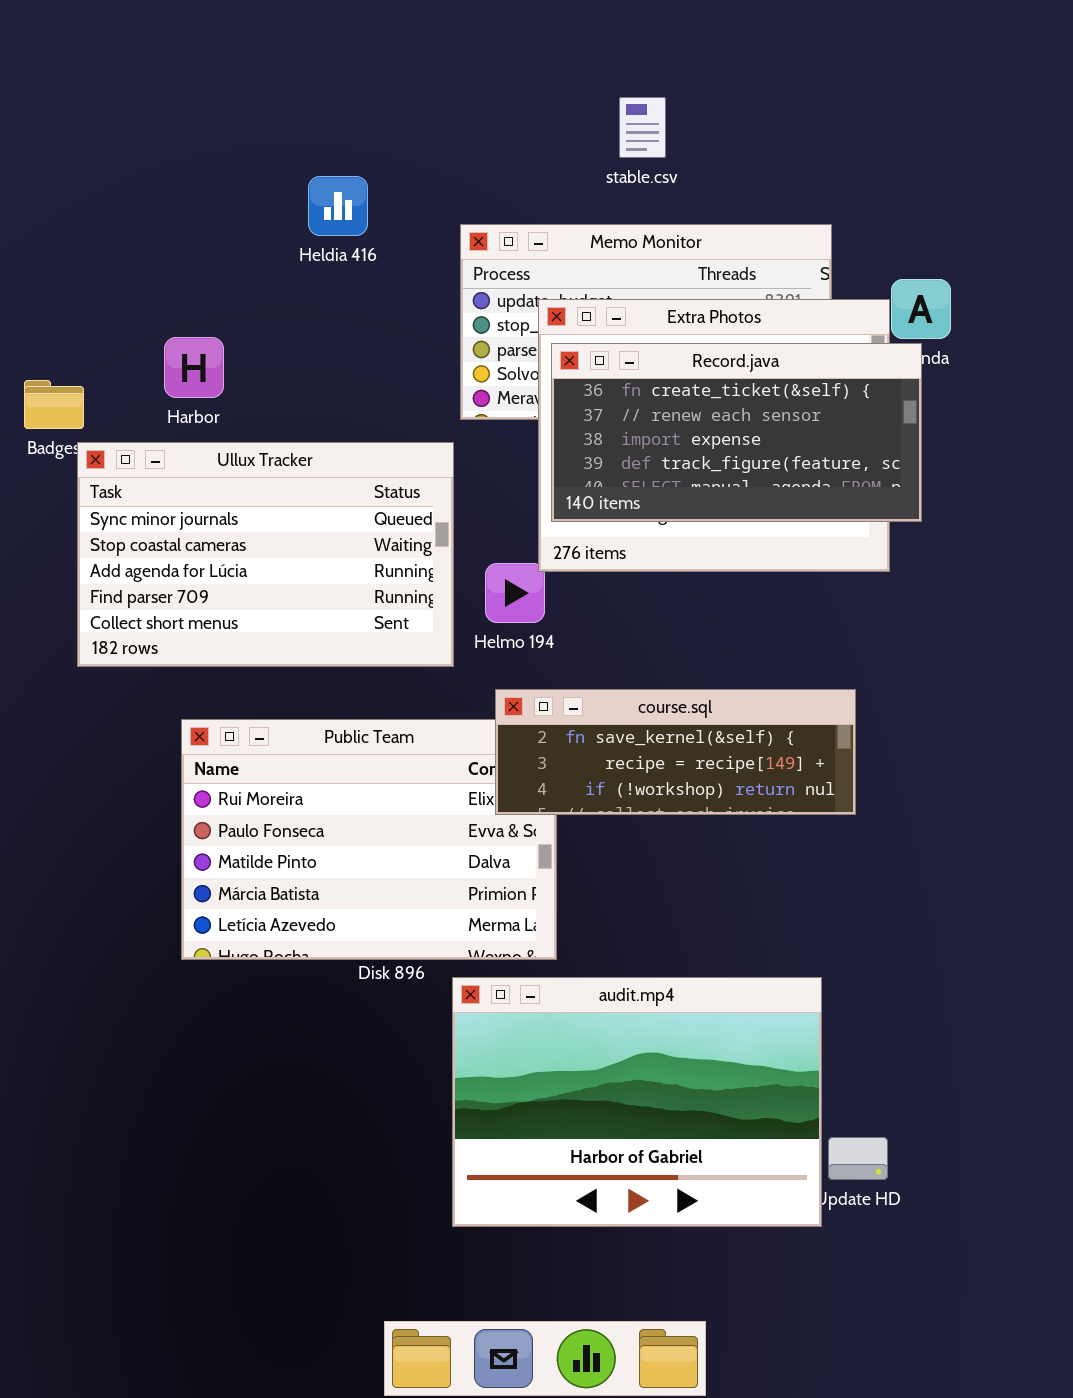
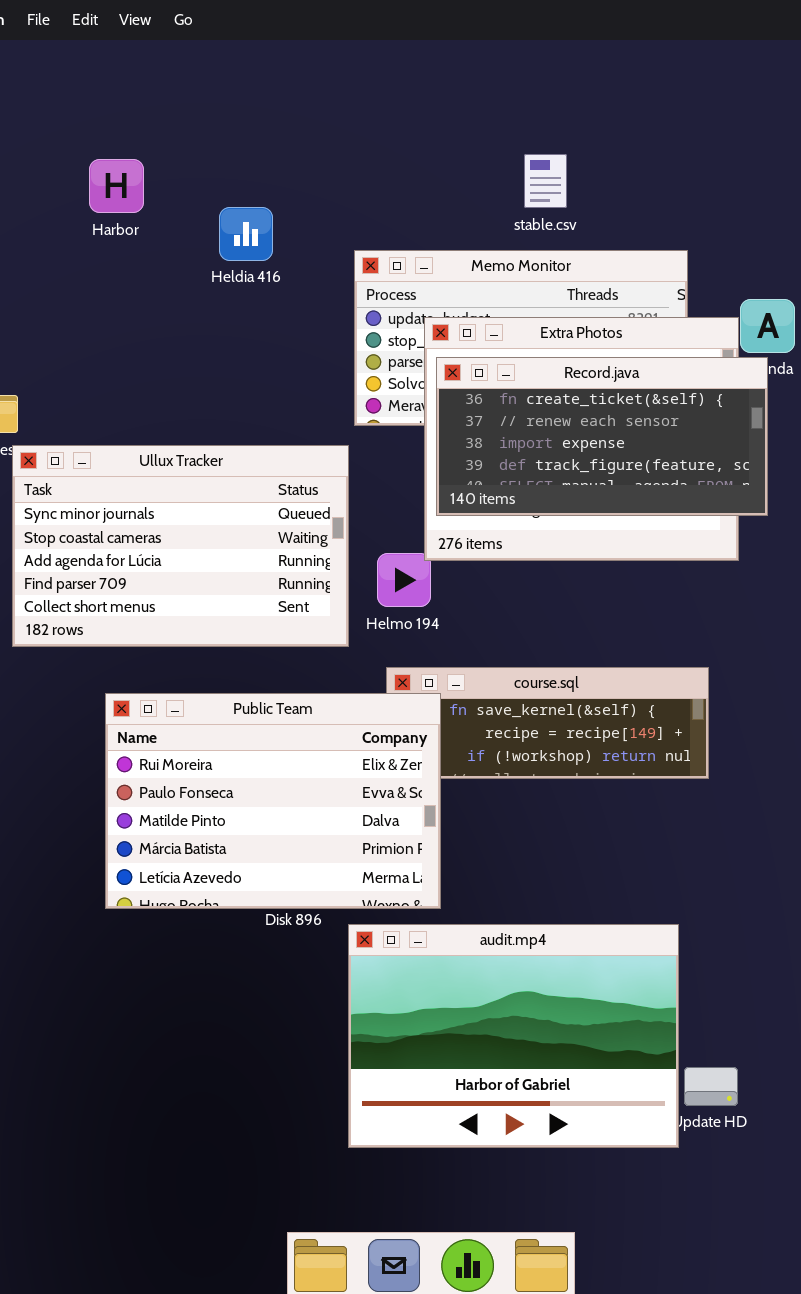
stable.csv: [619,97,666,158] -> [524,154,567,208], moved
Harbor: [164,337,224,398] -> [89,159,144,213], moved
Public Team: [181,719,557,960] -> [105,693,441,909], raised

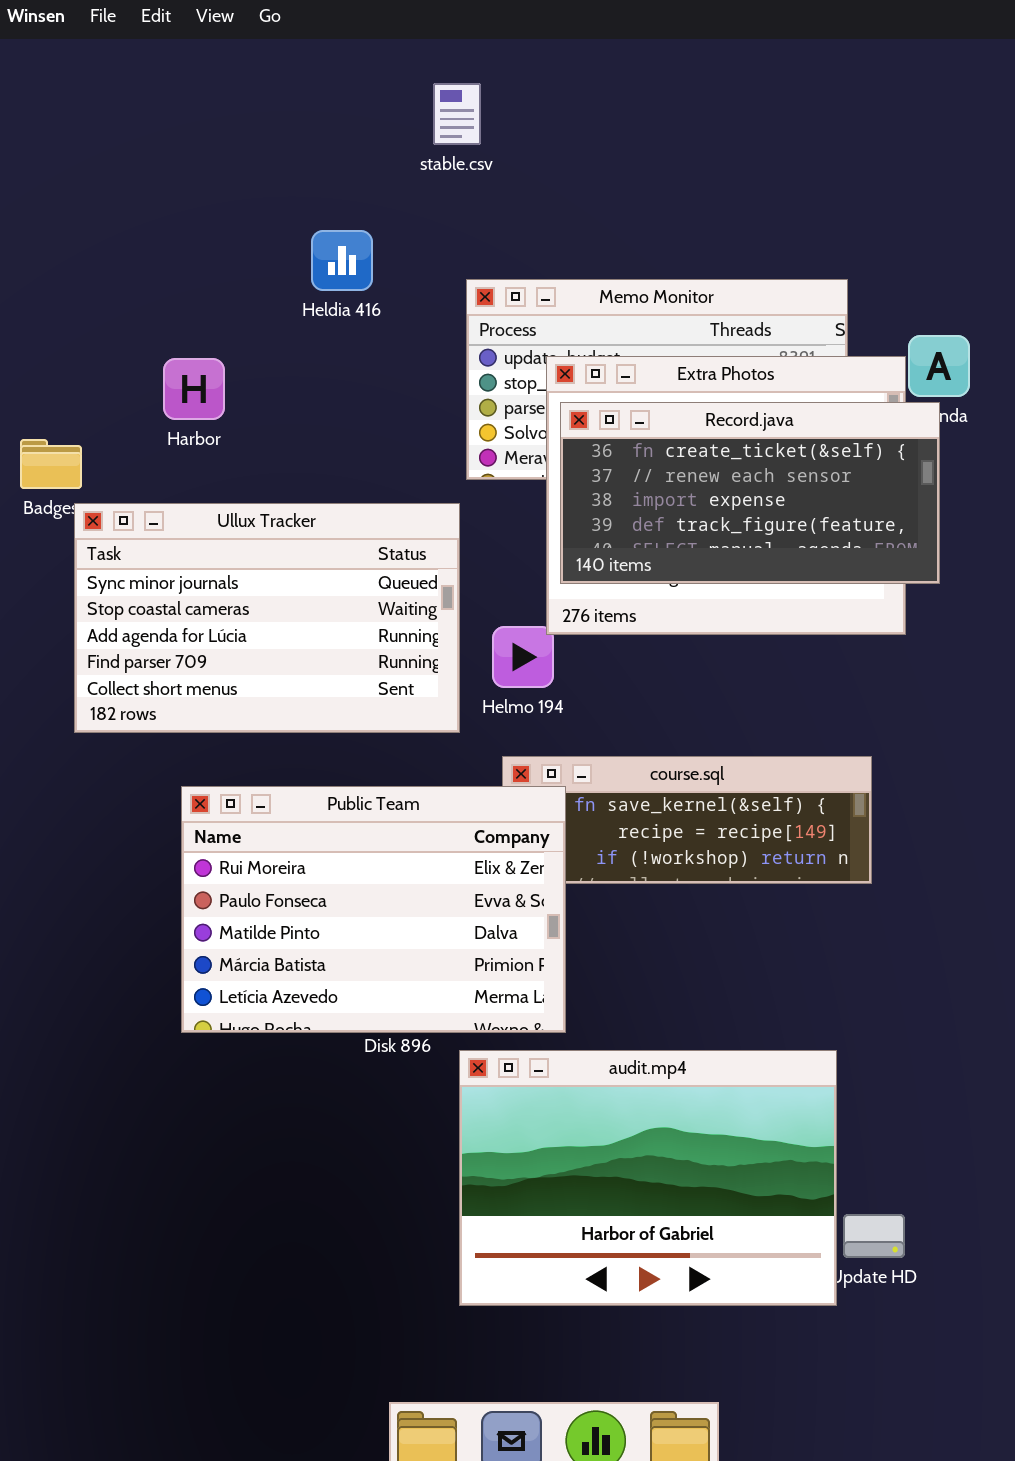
stable.csv: [524,154,567,208] -> [433,83,481,145], moved
Harbor: [89,159,144,213] -> [163,358,225,420], moved

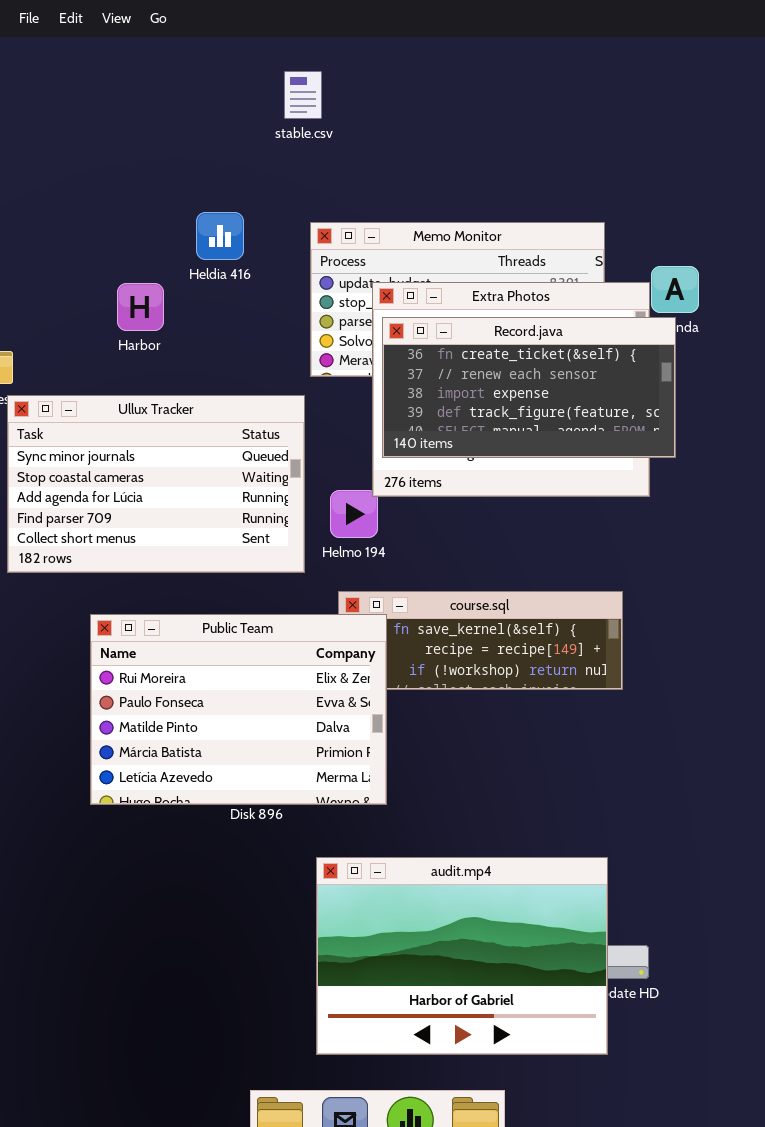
Heldia 416: [311,230,373,291] -> [196,212,244,260], moved
Harbor: [163,358,225,420] -> [117,283,164,331], moved
audit.mp4: [459,1050,837,1306] -> [316,857,608,1055], moved

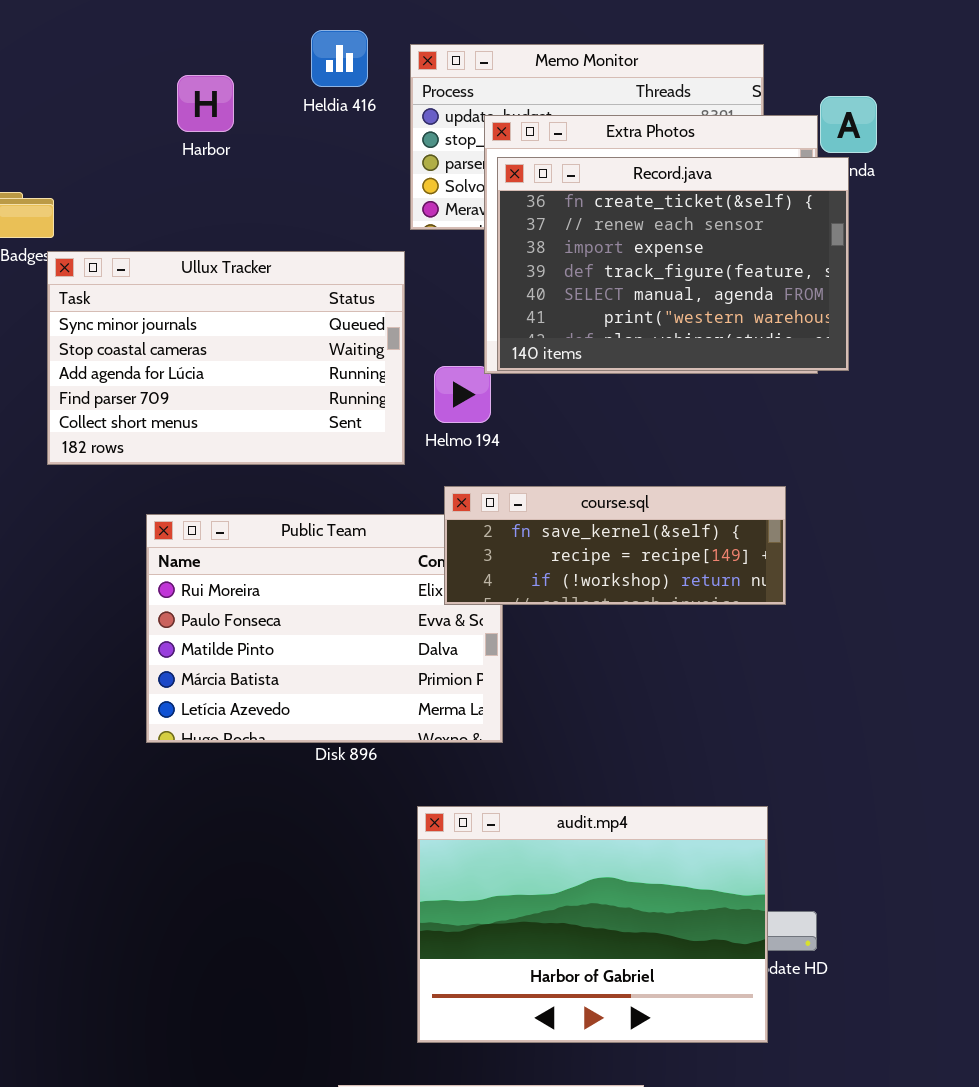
Heldia 416: [196,212,244,260] -> [311,30,368,87], moved
Harbor: [117,283,164,331] -> [177,75,234,132], moved
Record.java: [382,317,676,458] -> [497,157,849,371], resized
course.sql: [338,591,623,690] -> [444,486,786,605], raised

